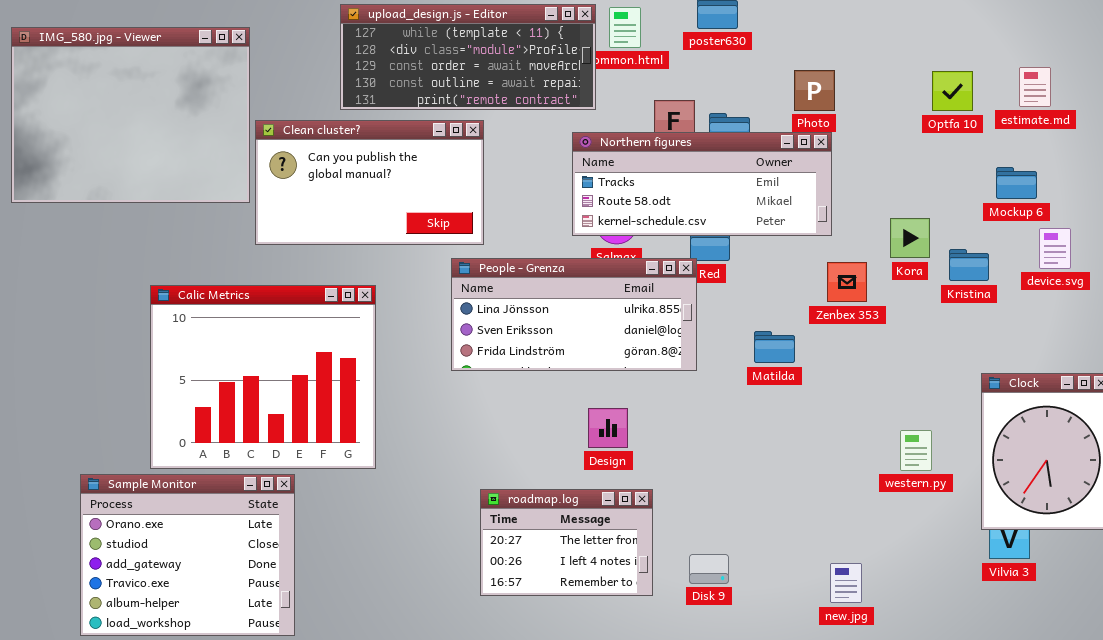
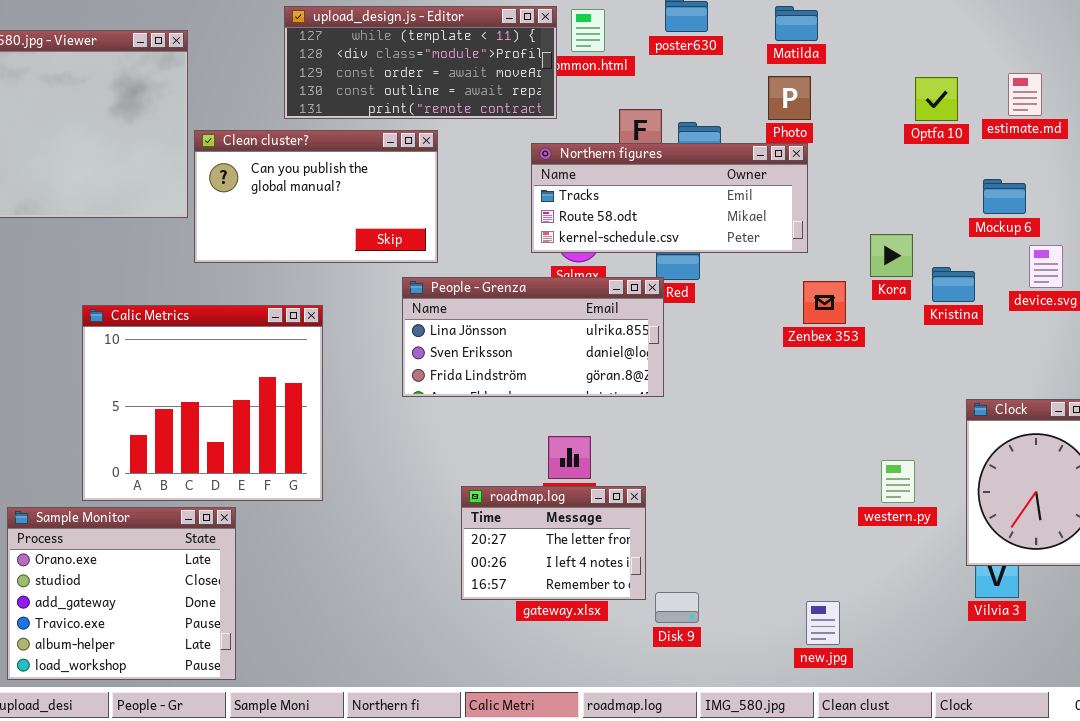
Matilda: [754,331,795,363] -> [775,6,818,41], moved
roadmap.log: [480,489,653,596] -> [461,486,646,600], moved

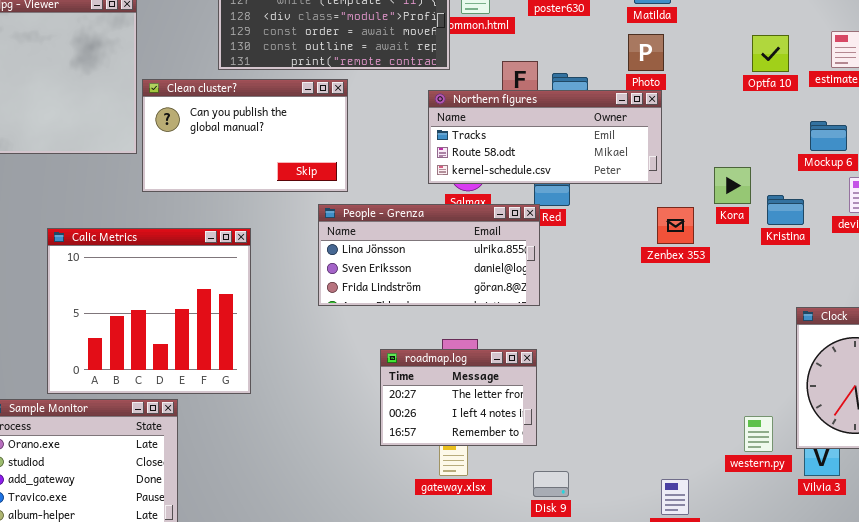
western.py: [881,460,915,503] -> [744,416,773,452], moved
roadmap.log: [461,486,646,600] -> [380,349,537,446], moved

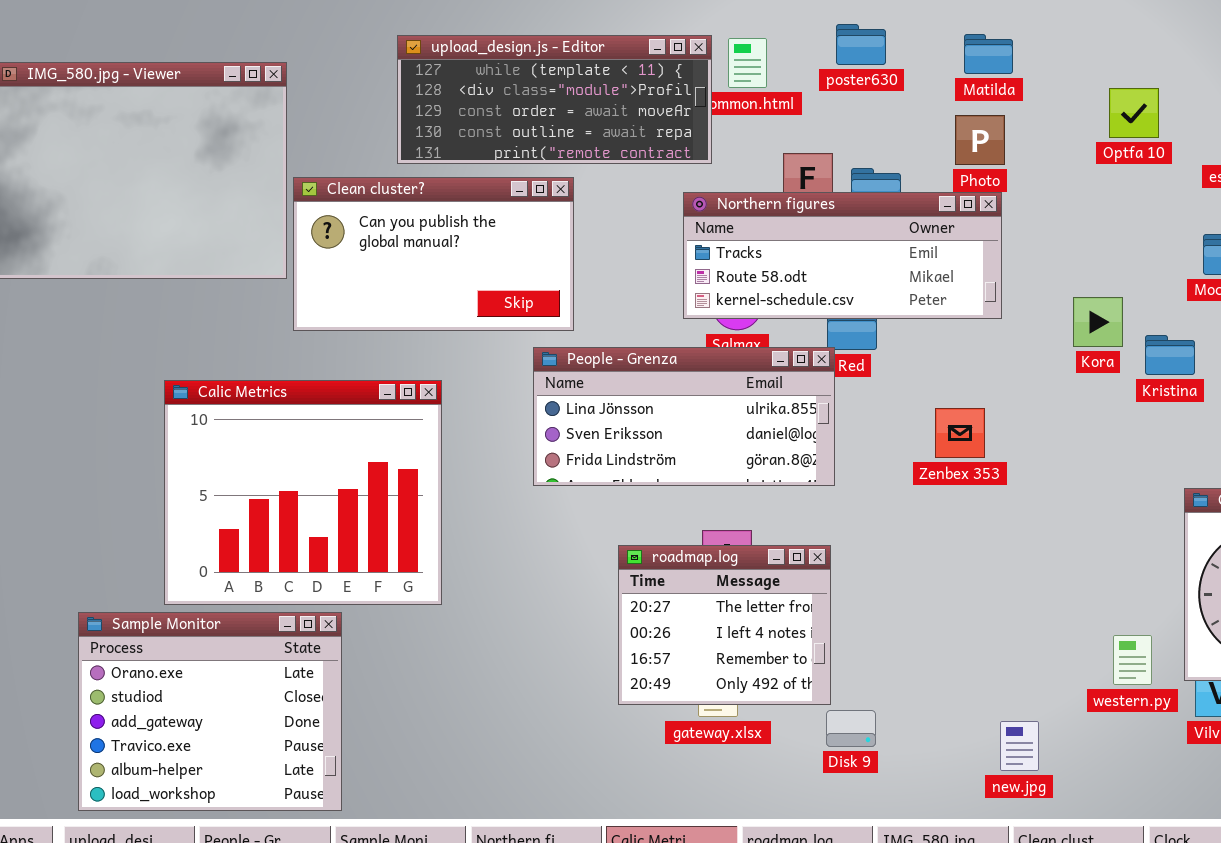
Optfa 10: [752,35,789,72] -> [1109,88,1159,138], moved
Zenbex 353: [657,207,694,244] -> [935,408,985,458], moved
roadmap.log: [380,349,537,446] -> [618,545,831,705], resized

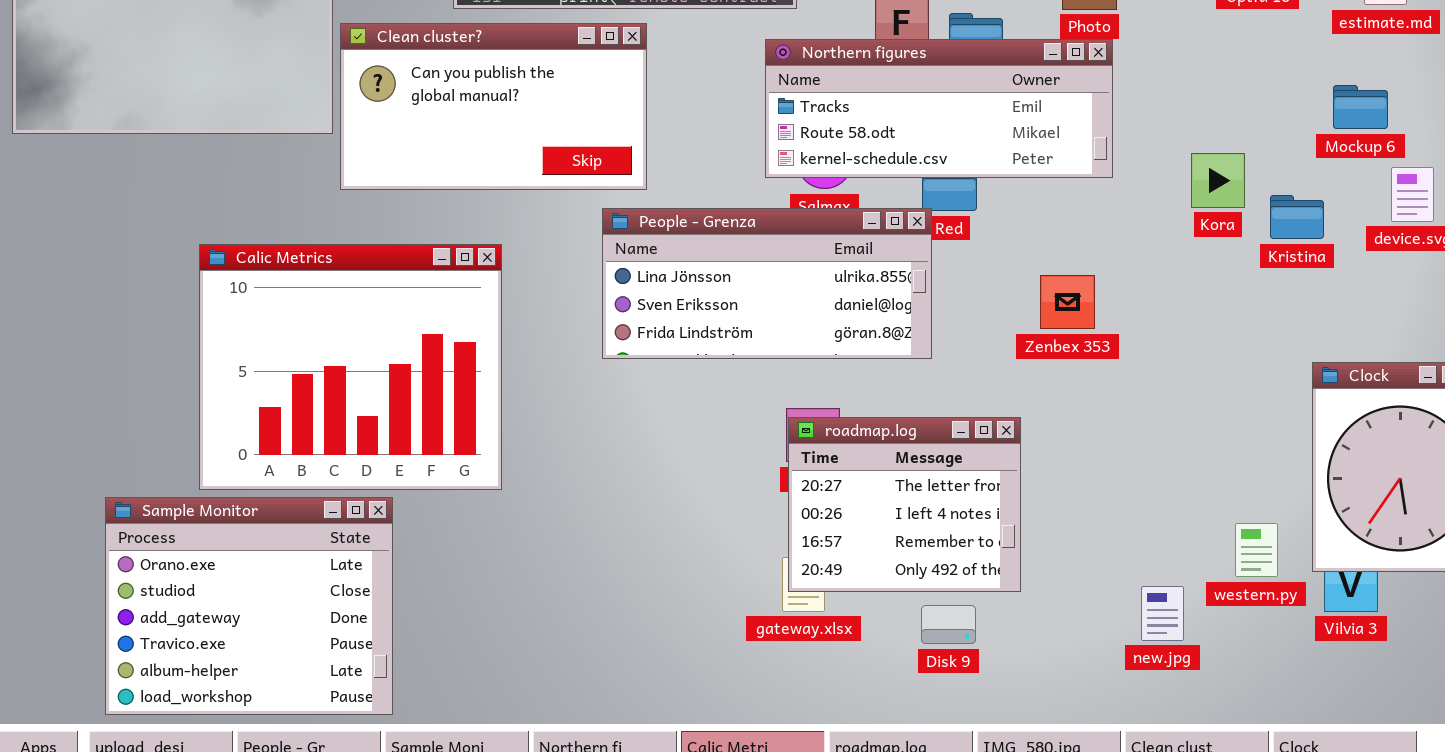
roadmap.log: [618,545,831,705] -> [788,417,1021,592], moved
new.jpg: [1000,721,1039,771] -> [1141,586,1184,641], moved

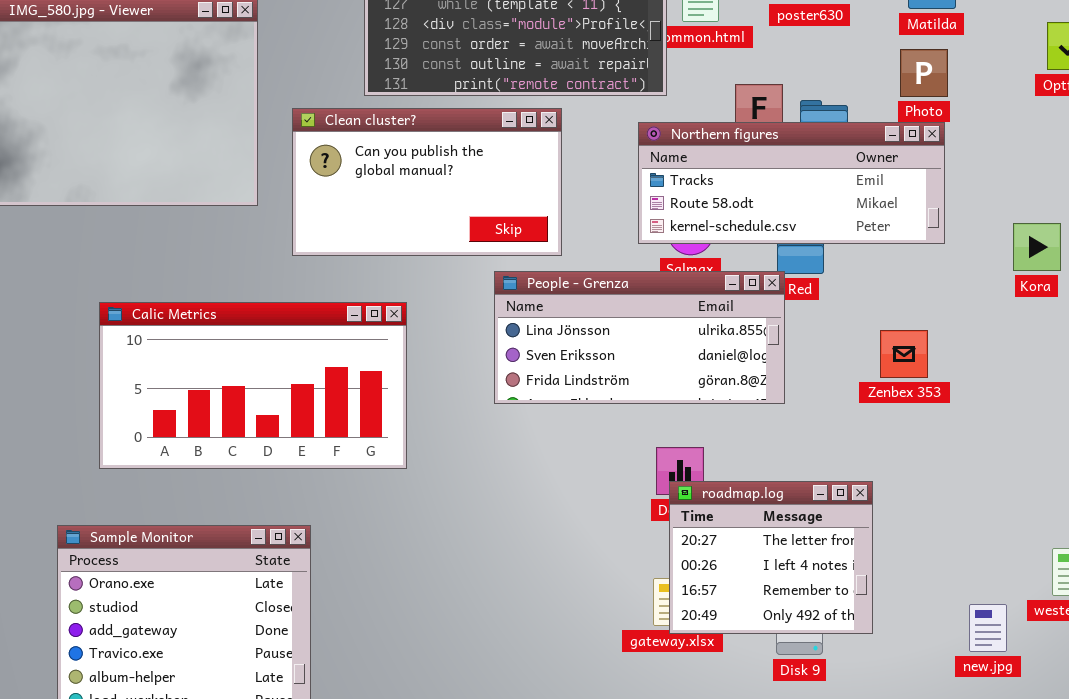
Clean cluster?: [340,23,647,190] -> [292,108,562,256], moved
Calic Metrics: [199,244,502,490] -> [99,302,407,469], resized
roadmap.log: [788,417,1021,592] -> [669,481,873,634], moved

